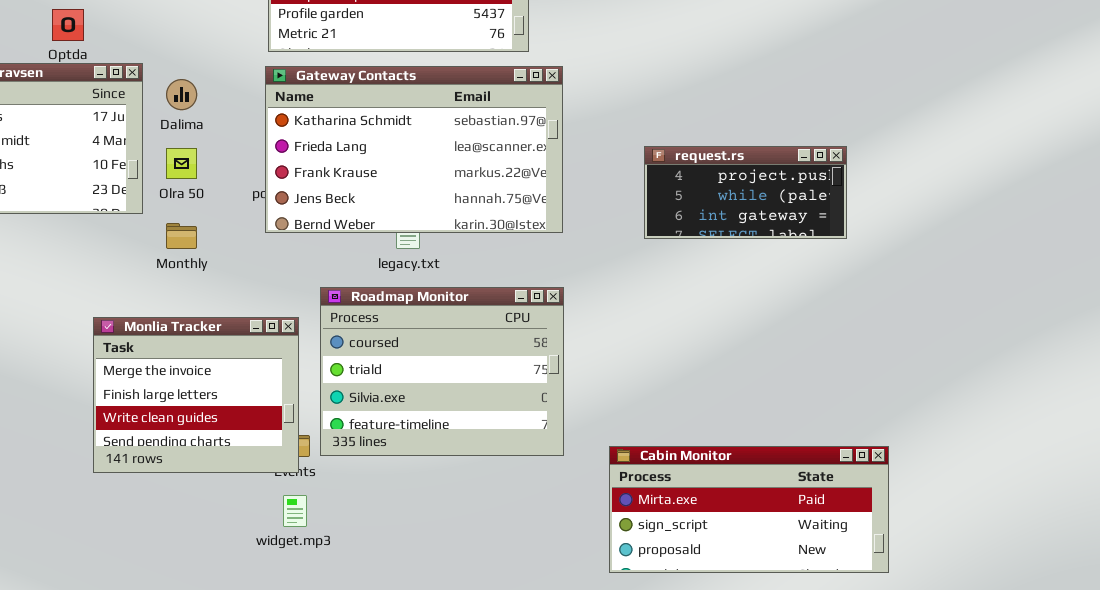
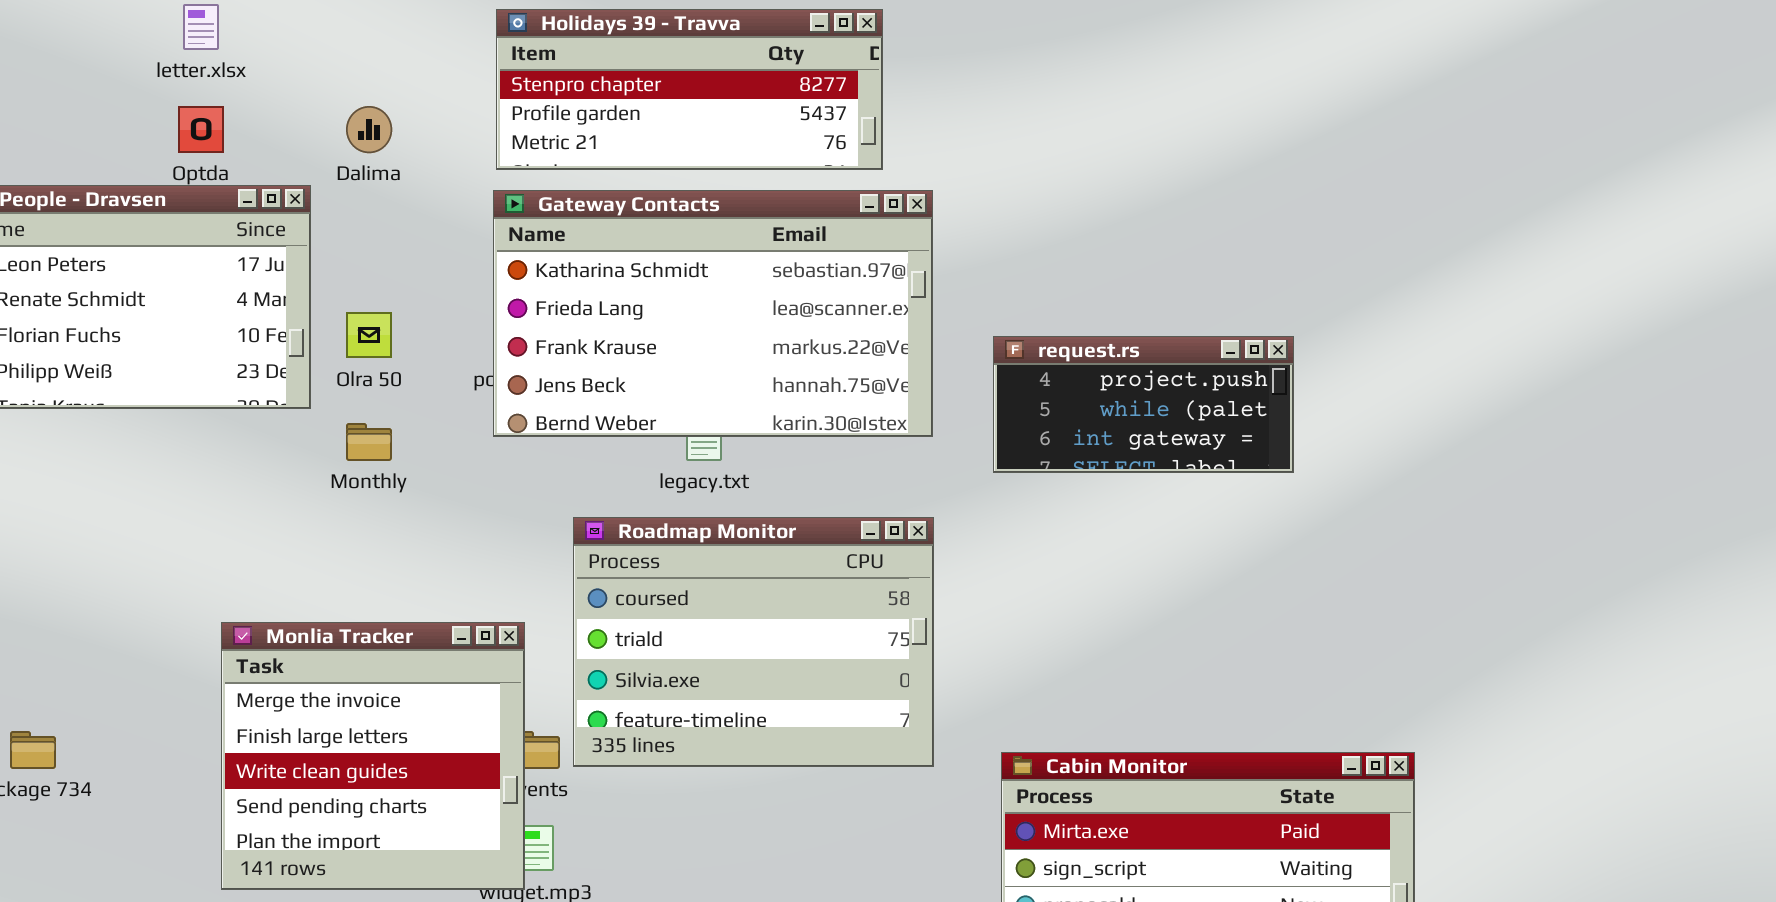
Dalima: [166,79,197,110] -> [346,106,392,153], moved
request.rs: [644,146,847,239] -> [993,336,1294,473], moved
Monlia Tracker: [93,317,299,473] -> [221,622,525,890], moved, resized

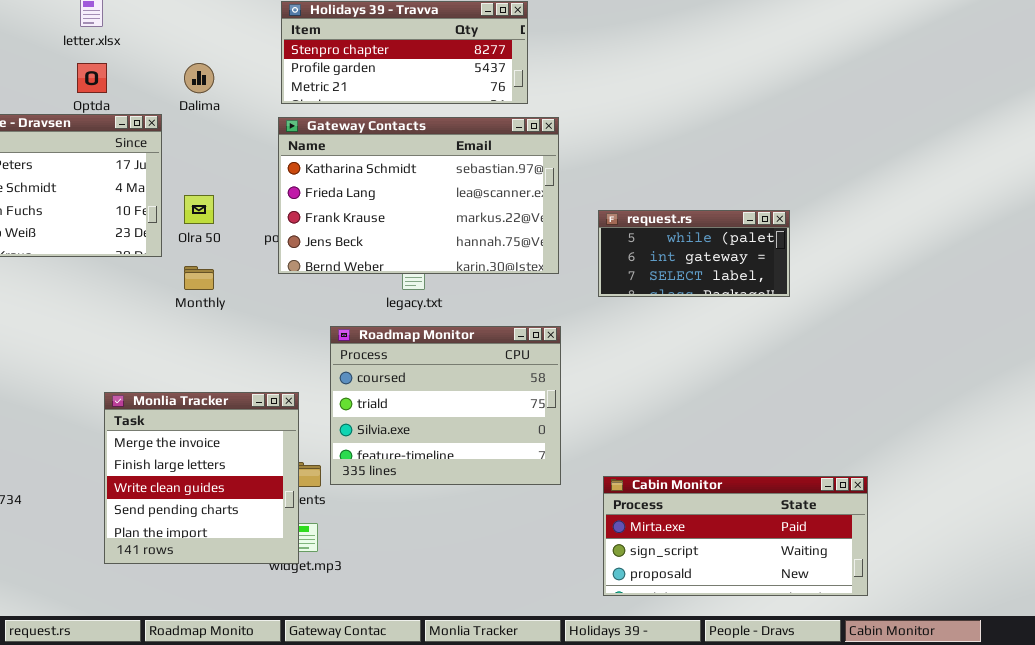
request.rs: [993,336,1294,473] -> [598,210,790,297], scrolled down 1 row

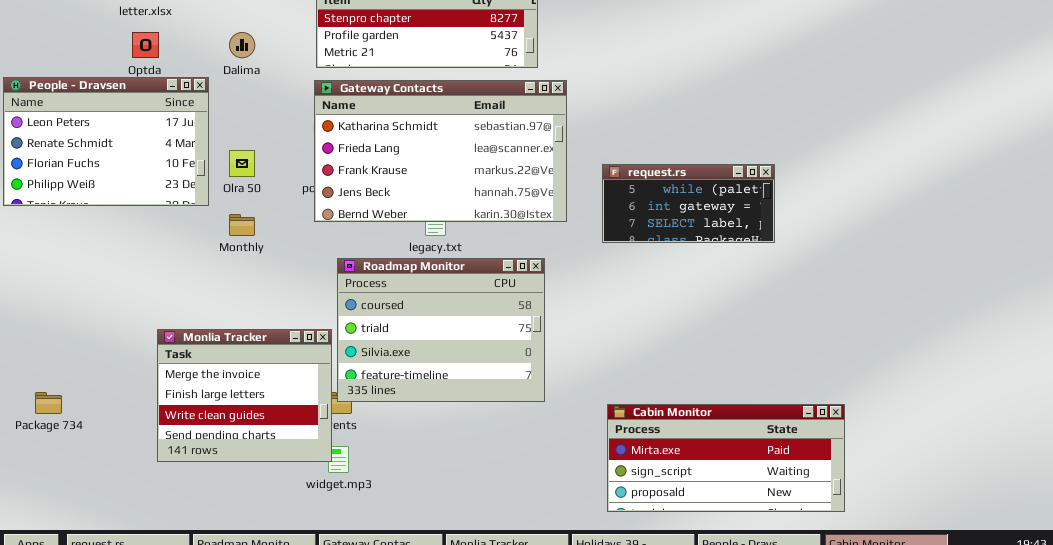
Roadmap Monitor: [330,326,561,485] -> [337,258,545,402], moved
Monlia Tracker: [104,392,299,564] -> [157,329,332,462], resized

